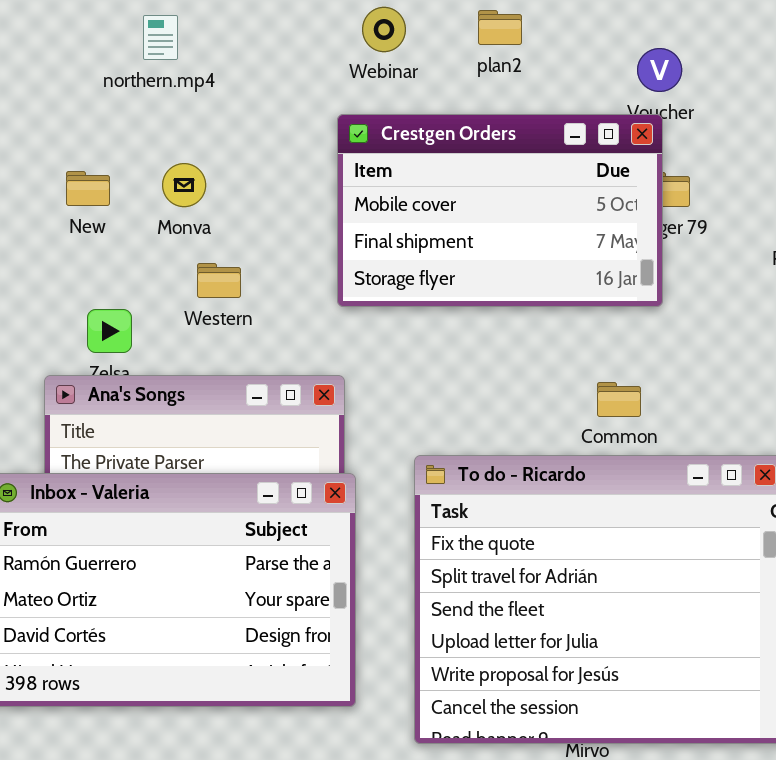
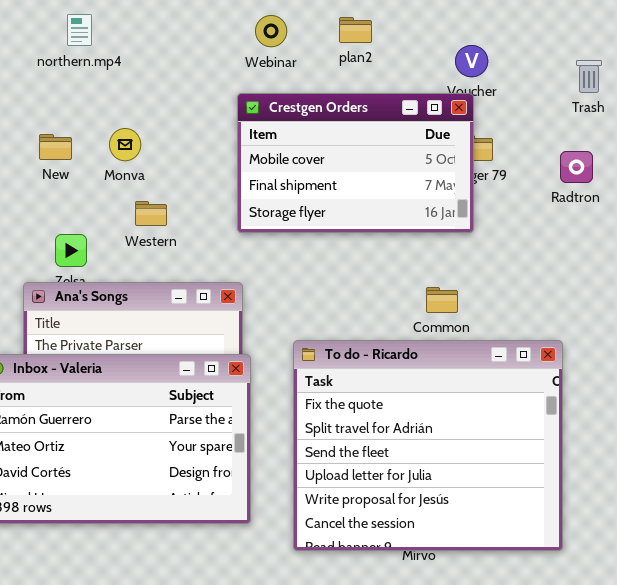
northern.mp4: [143,15,178,60] -> [67,14,92,46], moved

